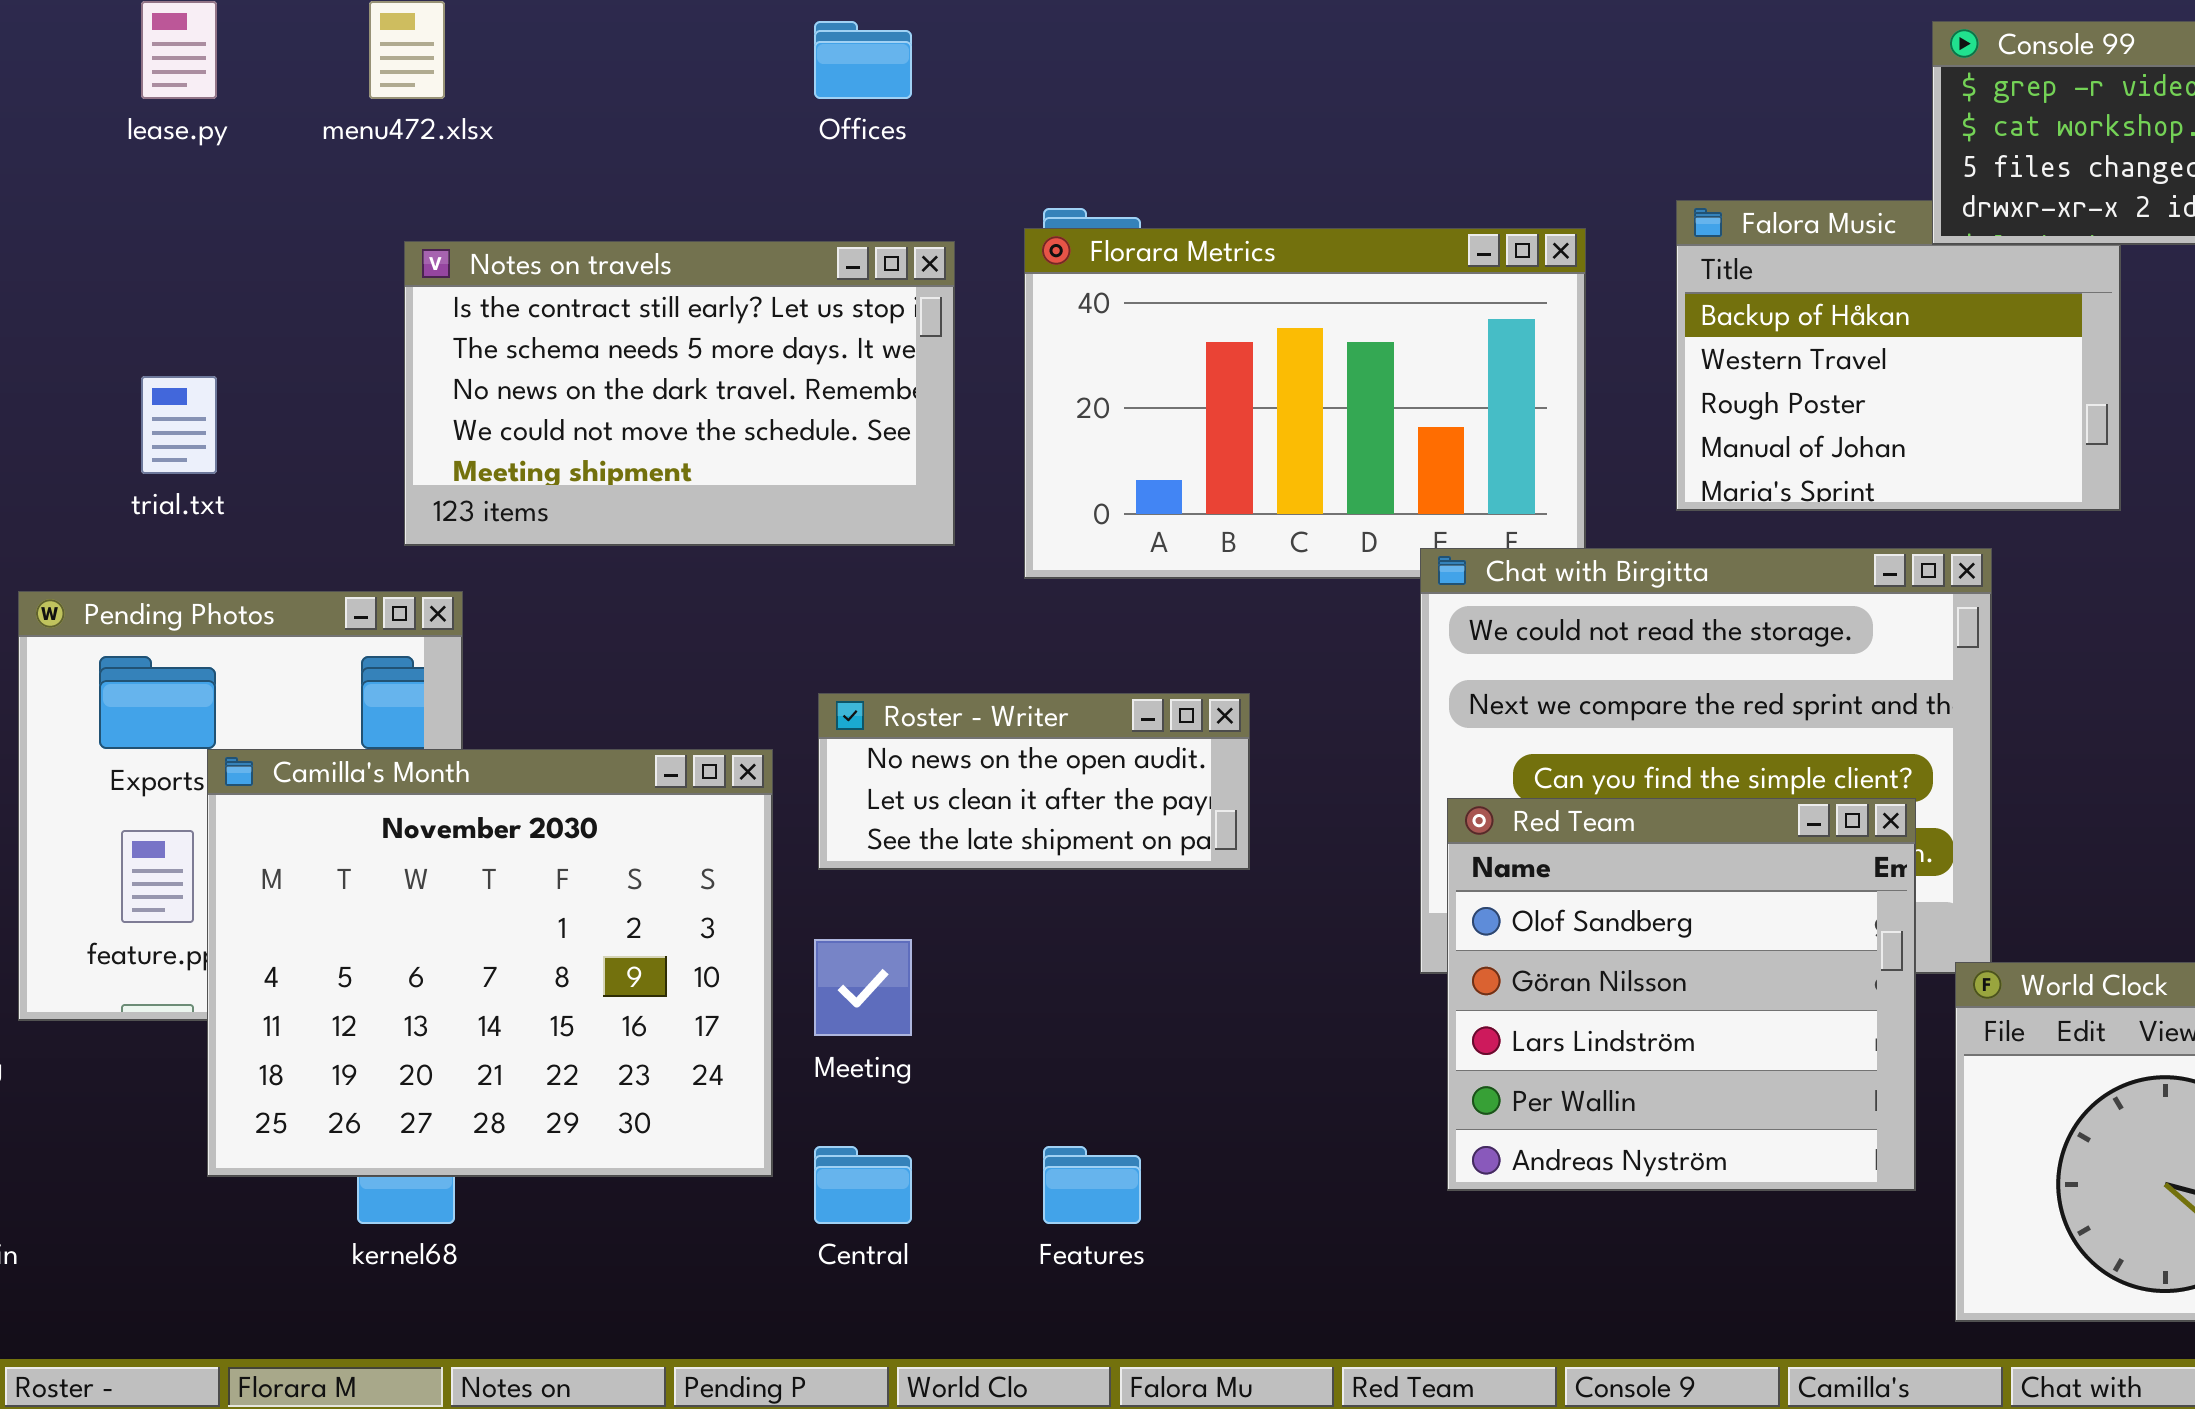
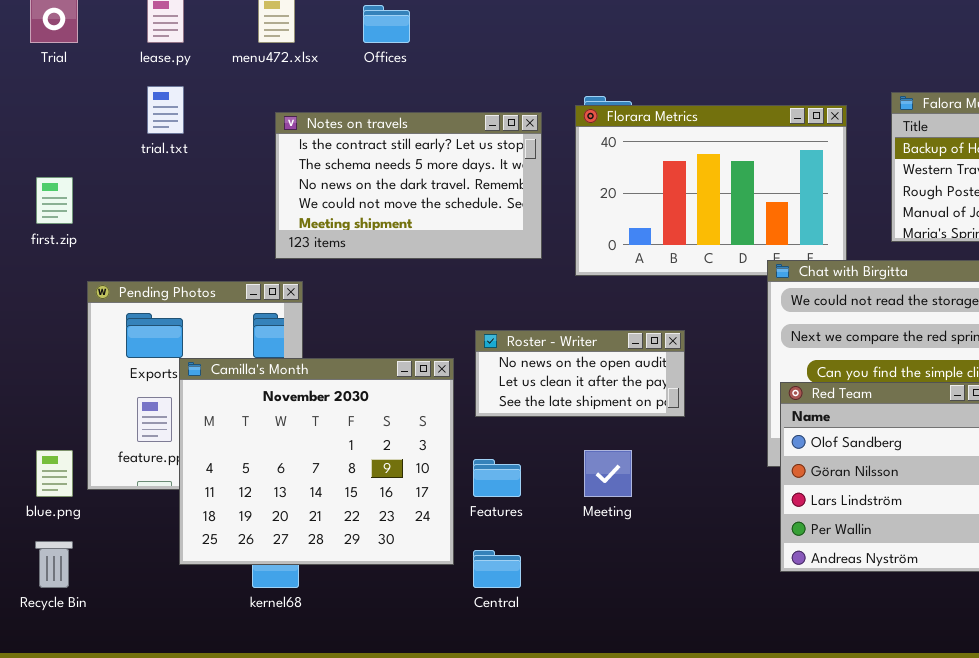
Offices: [814,21,912,99] -> [363,5,410,43], moved
trial.txt: [141,376,217,474] -> [147,86,184,134], moved
Meeting: [814,939,912,1036] -> [584,450,632,497], moved
Features: [1043,1146,1141,1224] -> [473,459,521,497], moved

